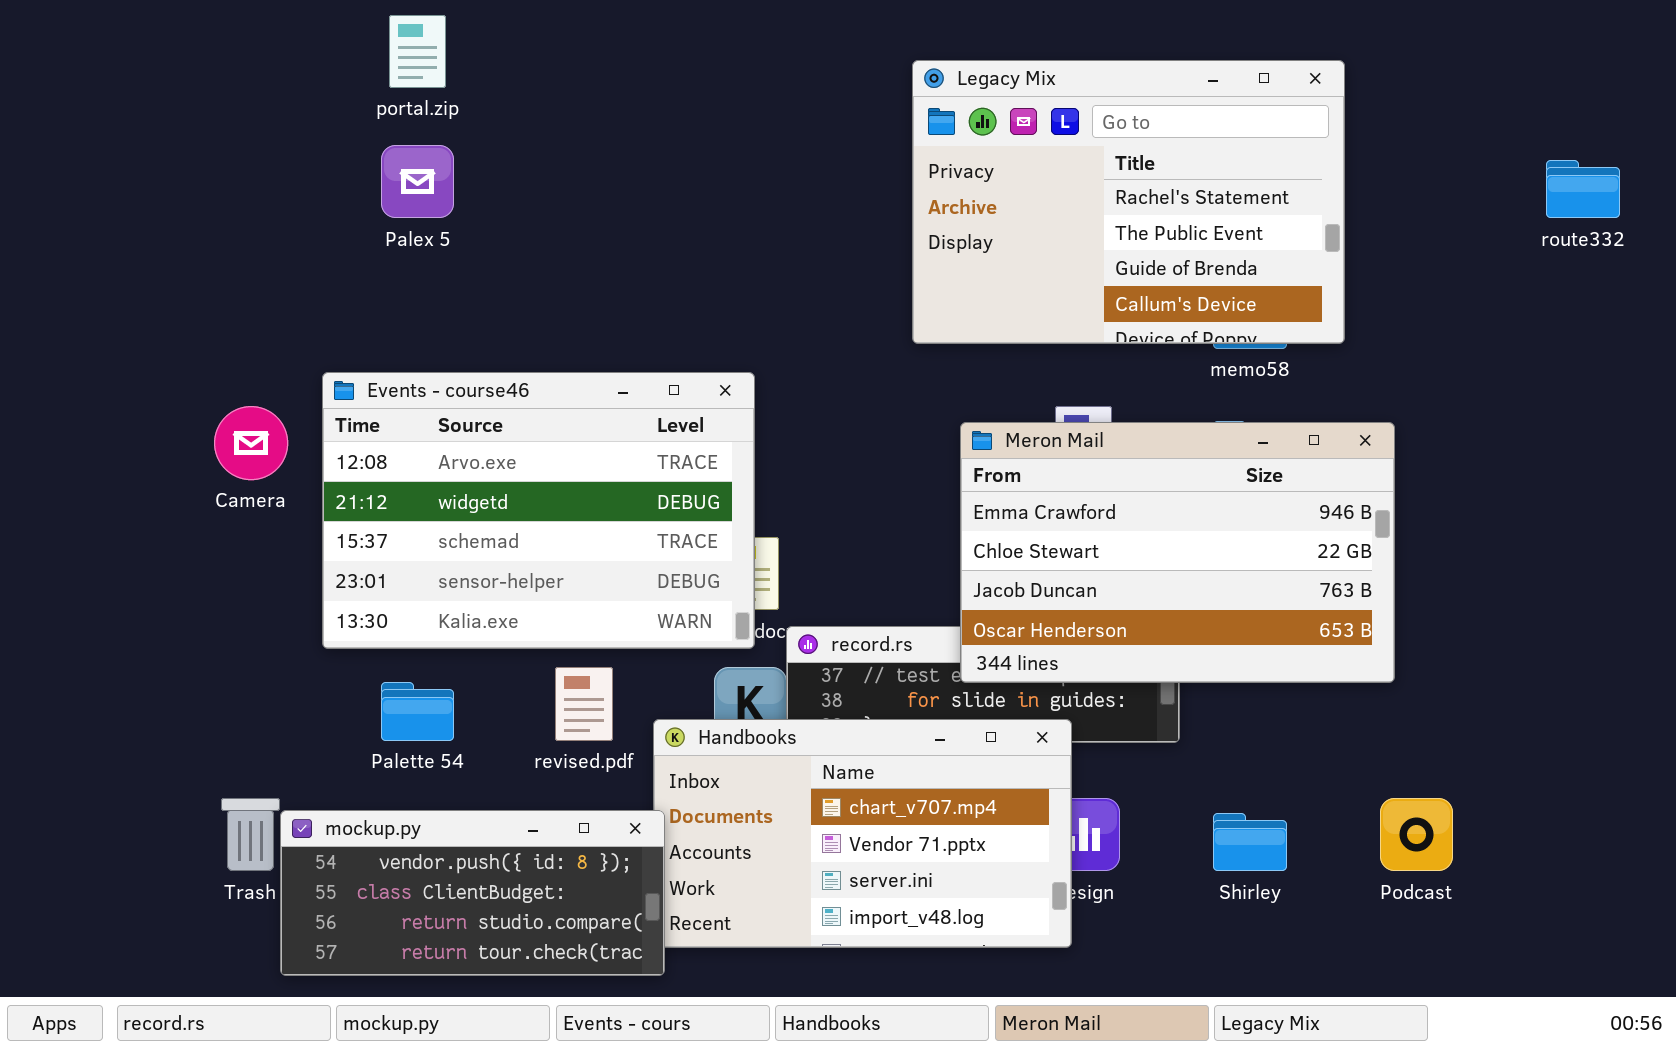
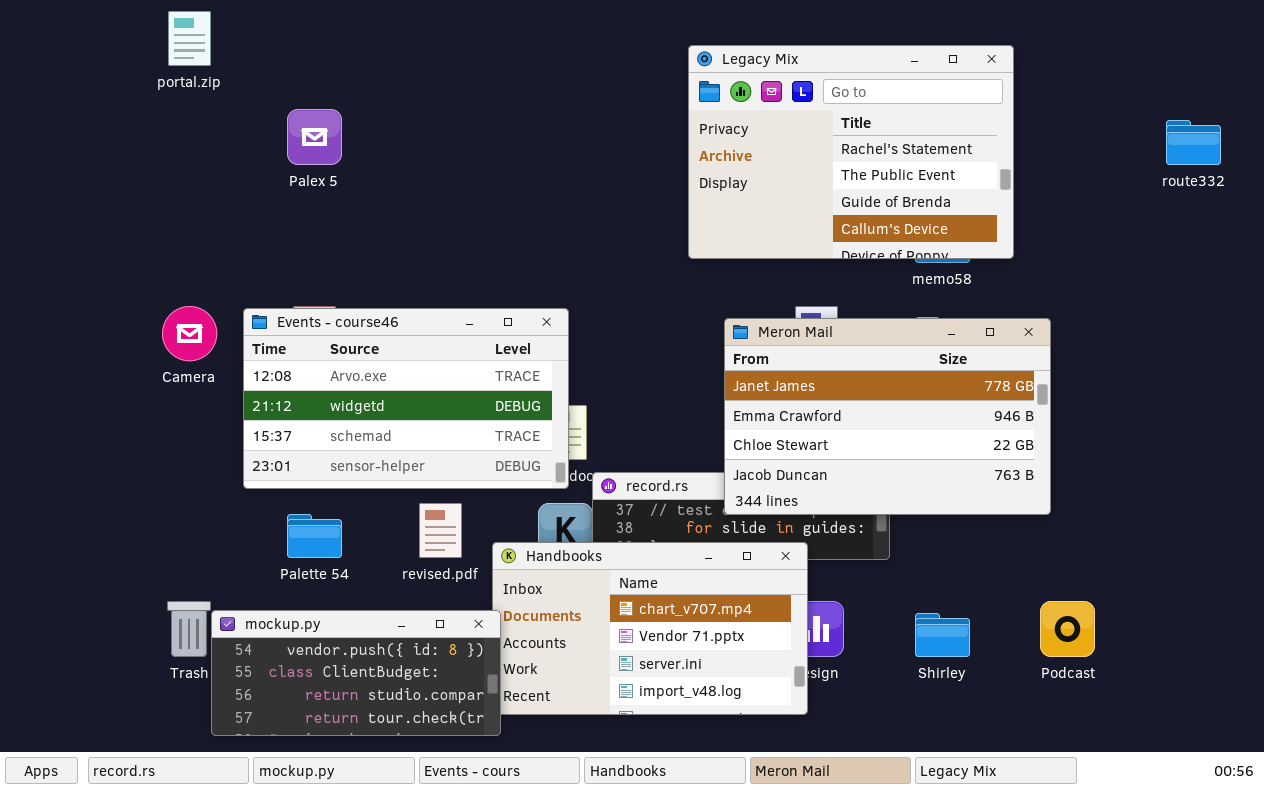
portal.zip: [389,15,446,88] -> [168,11,211,66], moved
Events - course46: [322,372,755,649] -> [243,308,569,489], resized
Meron Mail: [960,422,1395,683] -> [724,318,1051,515], scrolled up 1 row

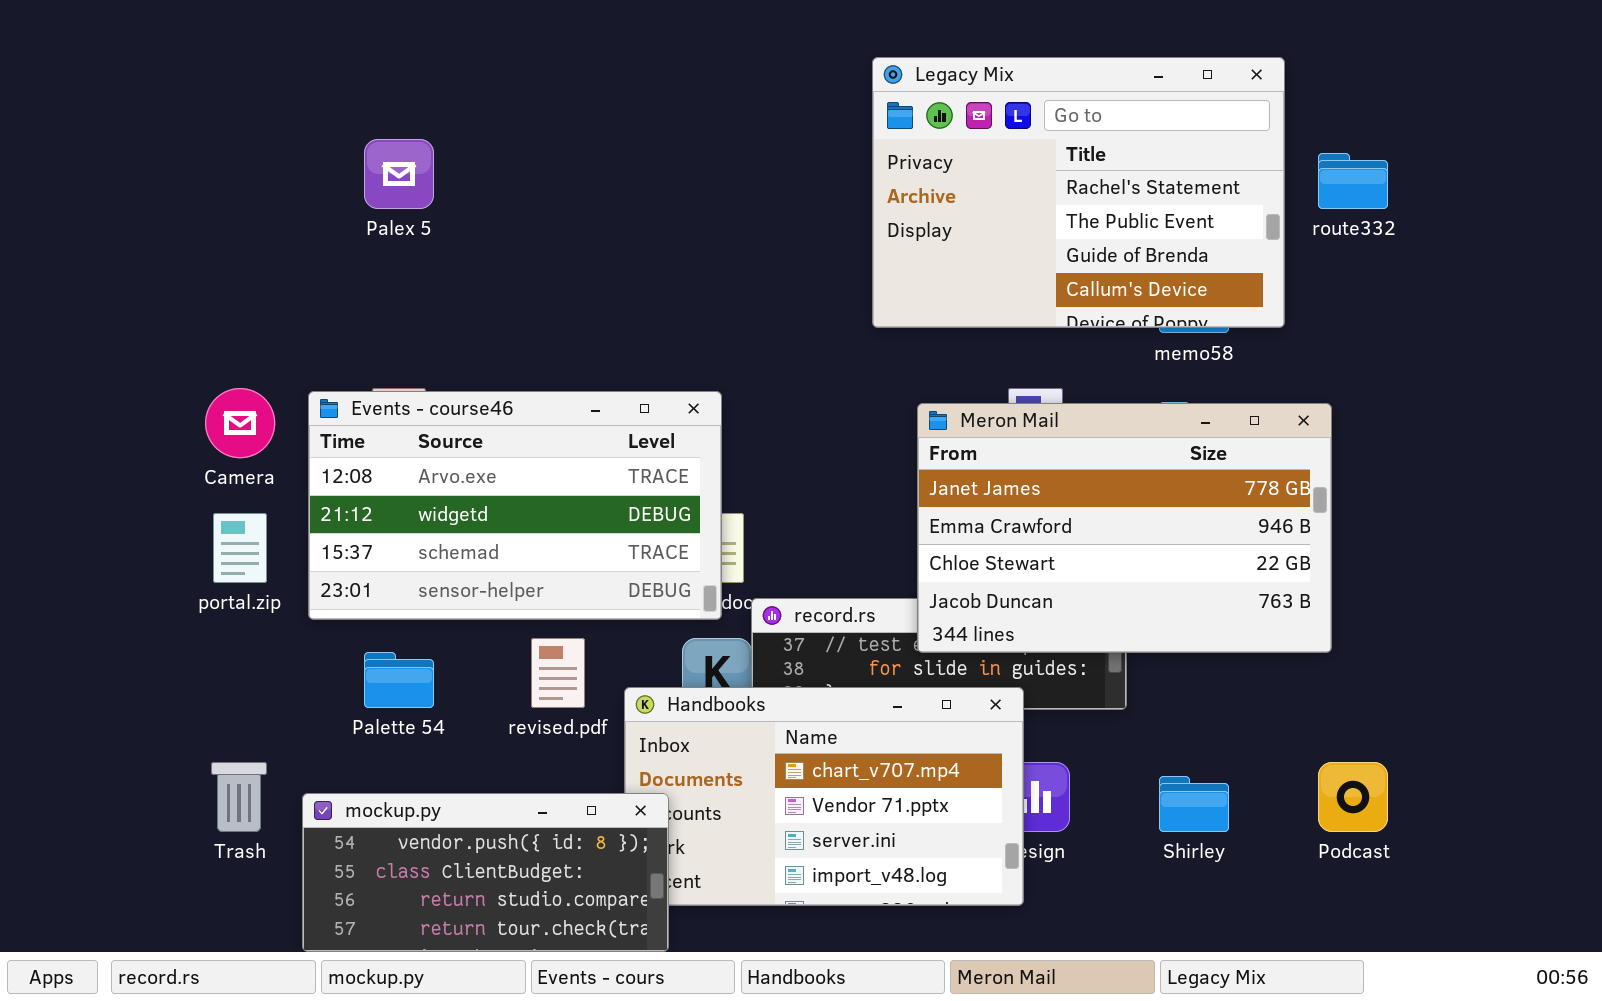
portal.zip: [168,11,211,66] -> [213,513,267,583], moved
route332: [1166,120,1221,165] -> [1318,153,1388,209], moved
mockup.py: [211,610,501,736] -> [302,793,669,952], moved

